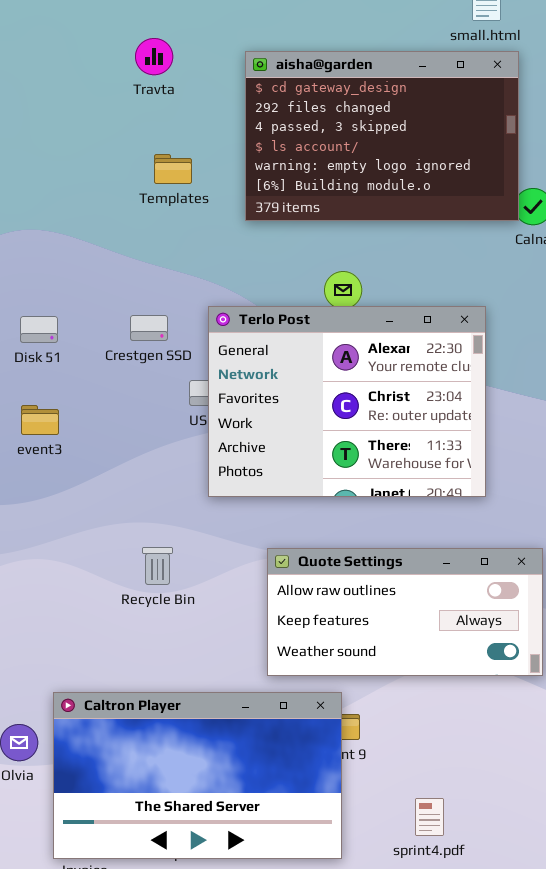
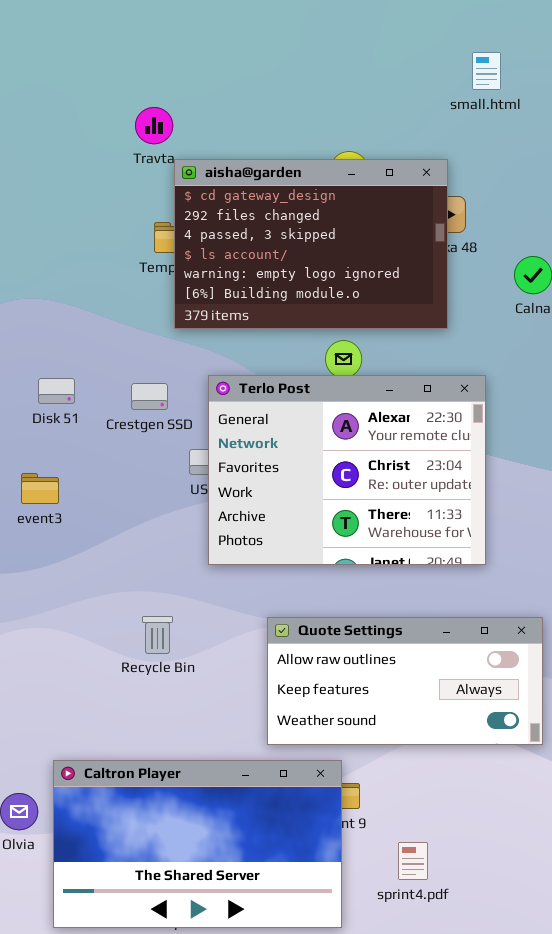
aisha@garden: [245,51,519,221] -> [174,159,448,329], moved
Disk 51: [20,316,58,343] -> [38,378,75,404], moved
sprint4.pdf: [415,798,444,836] -> [398,842,428,880], moved

